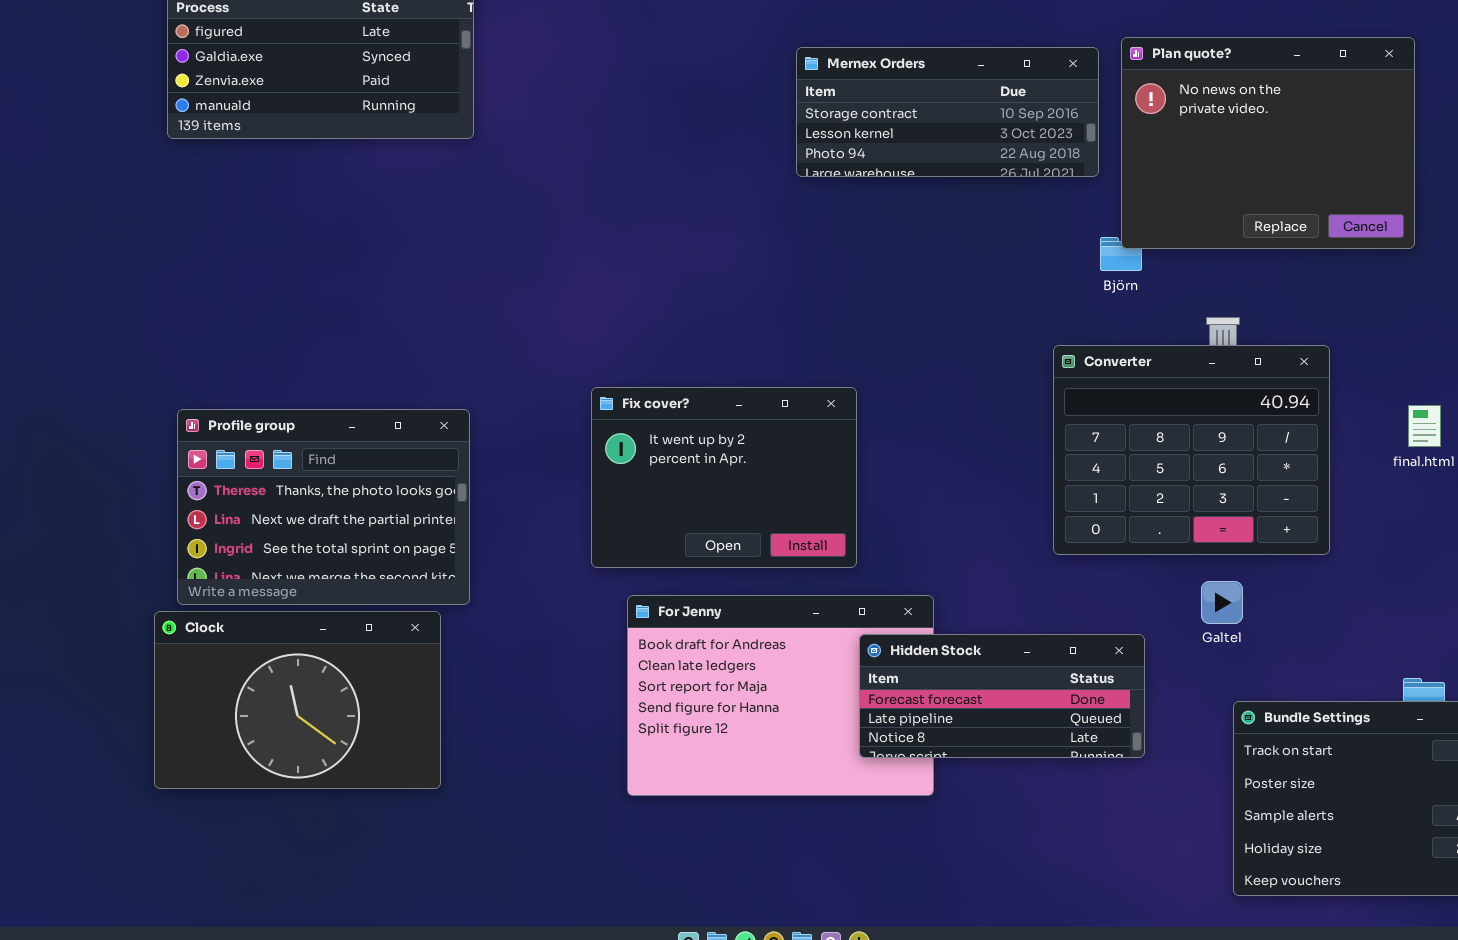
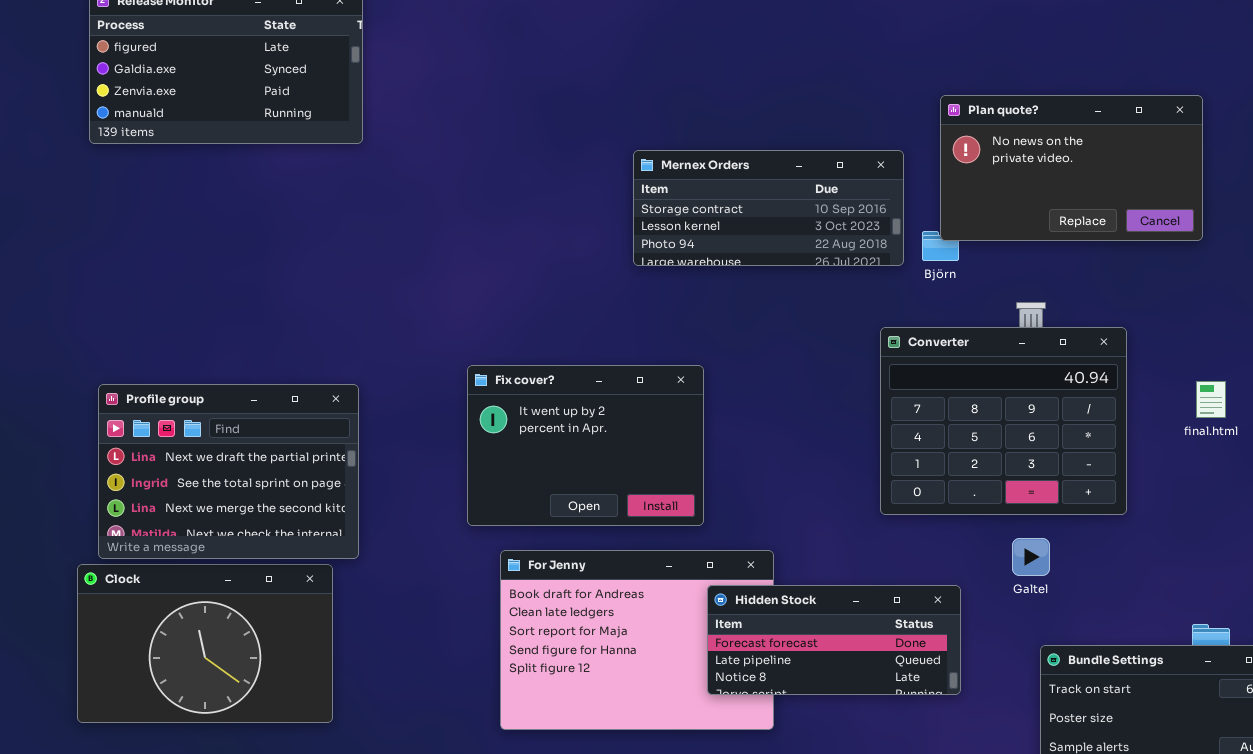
Plan quote?: [1121,37,1415,249] -> [940,95,1203,241], resized
Mernex Orders: [796,47,1099,177] -> [633,150,904,266], moved
Profile group: [177,409,470,605] -> [98,384,359,559], scrolled down 1 row

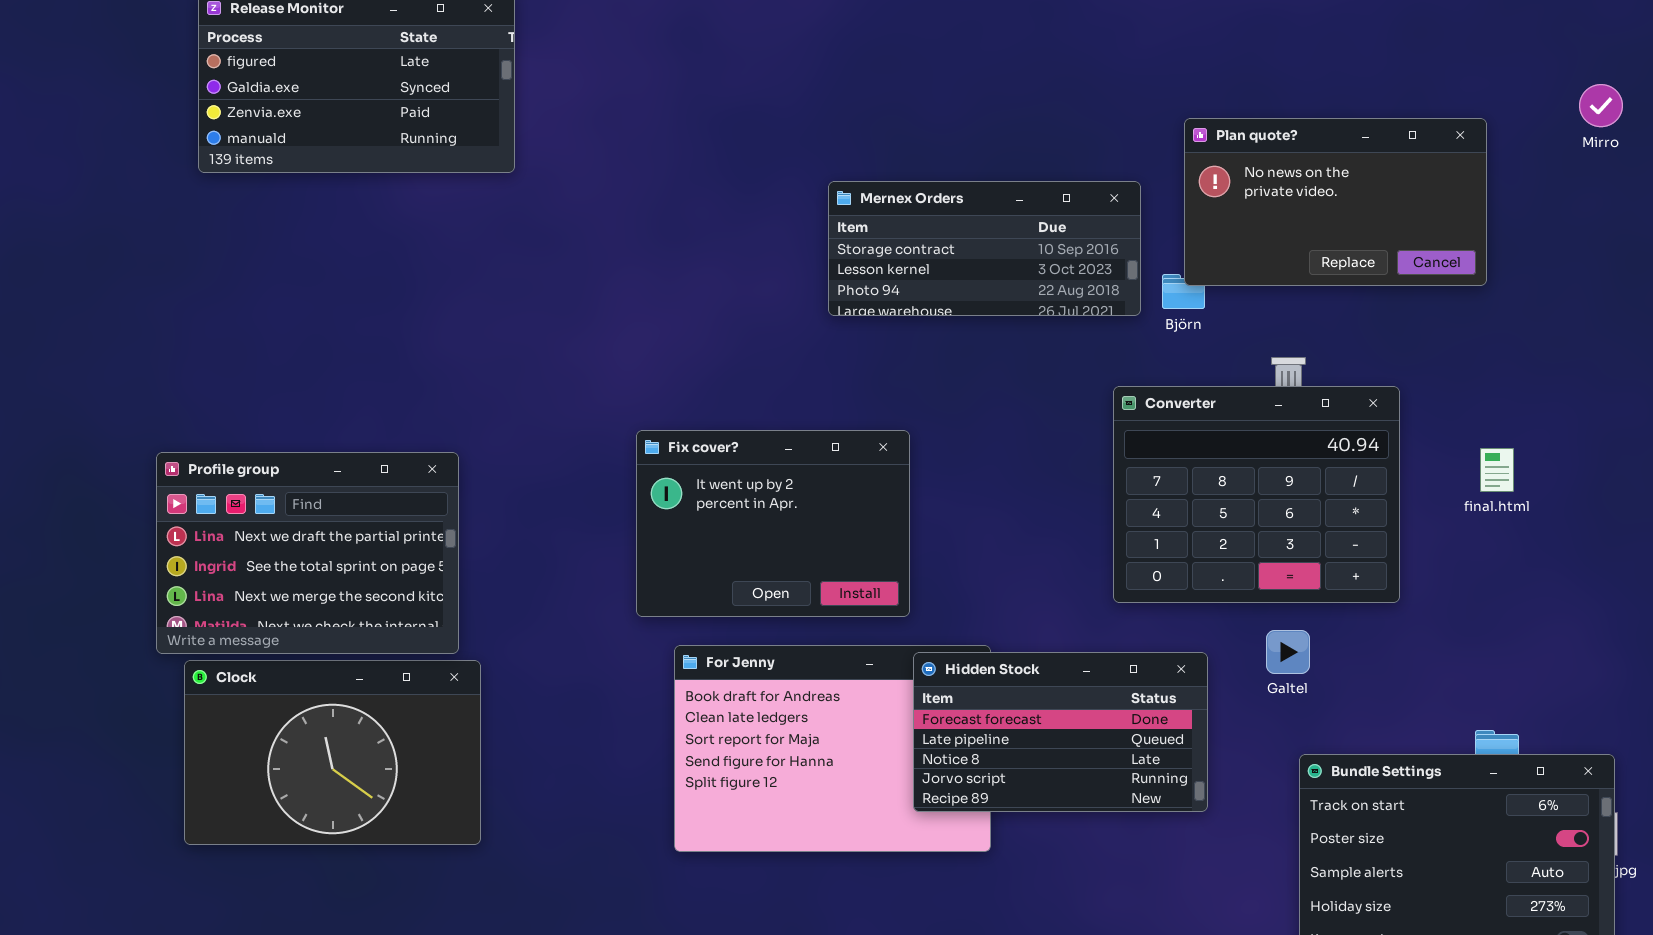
Profile group: [98,384,359,559] -> [156,452,459,654], moved
Hidden Stock: [707,585,961,695] -> [913,652,1208,812], resized

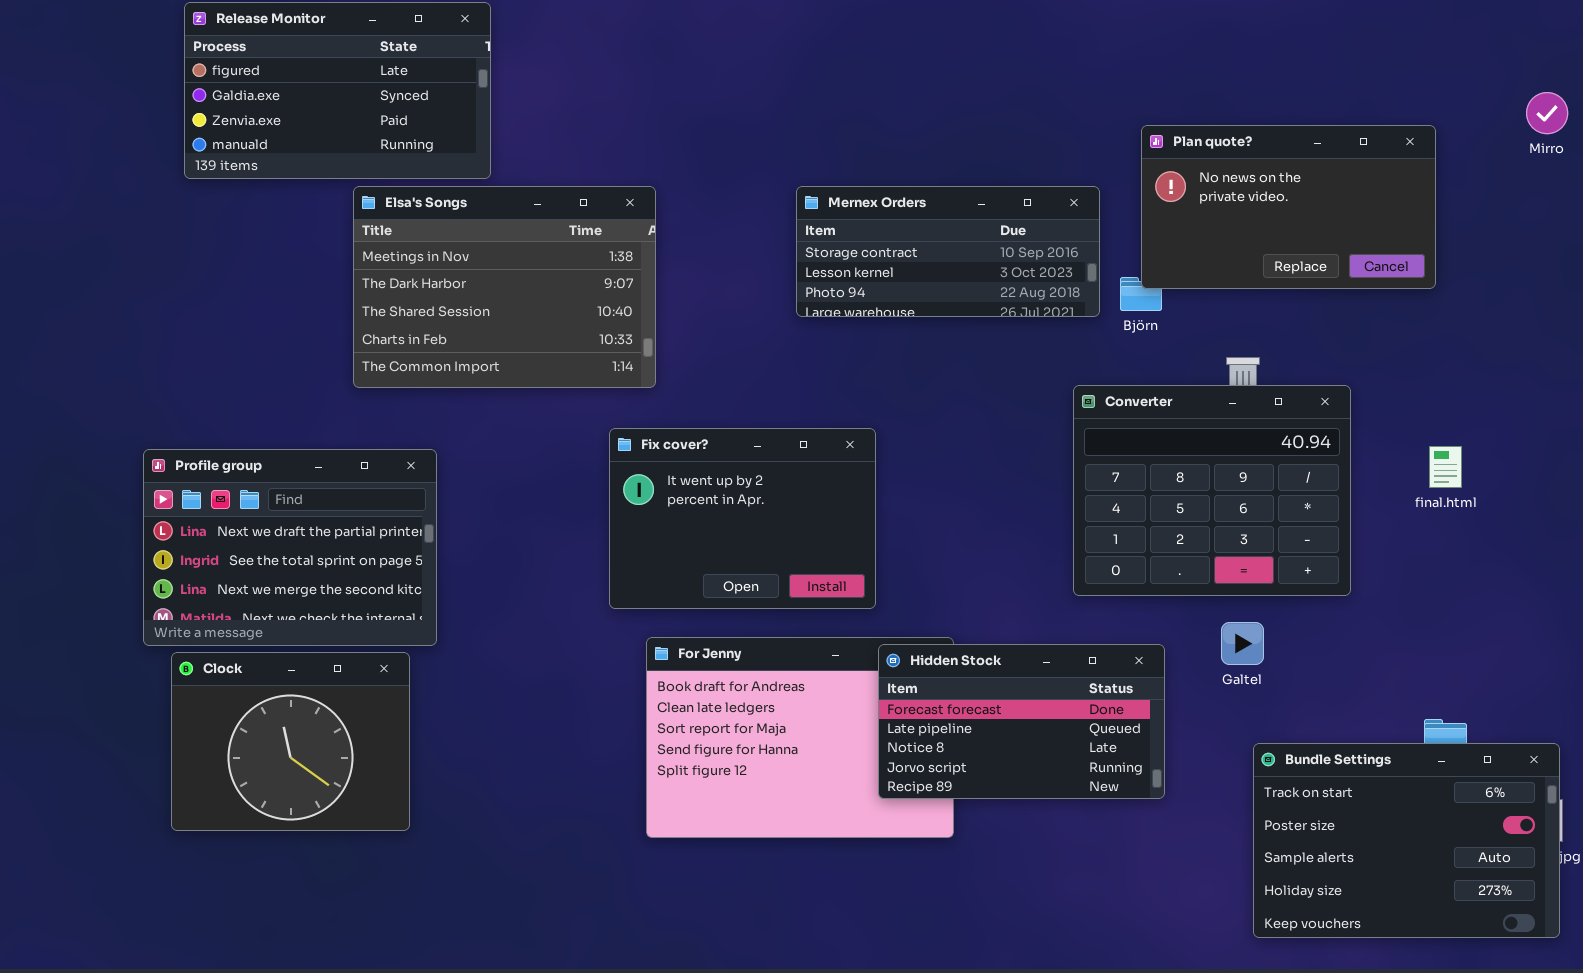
Elsa's Songs: none -> [353,186,656,388], opened
Clock: [184,660,481,845] -> [171,652,410,831], resized

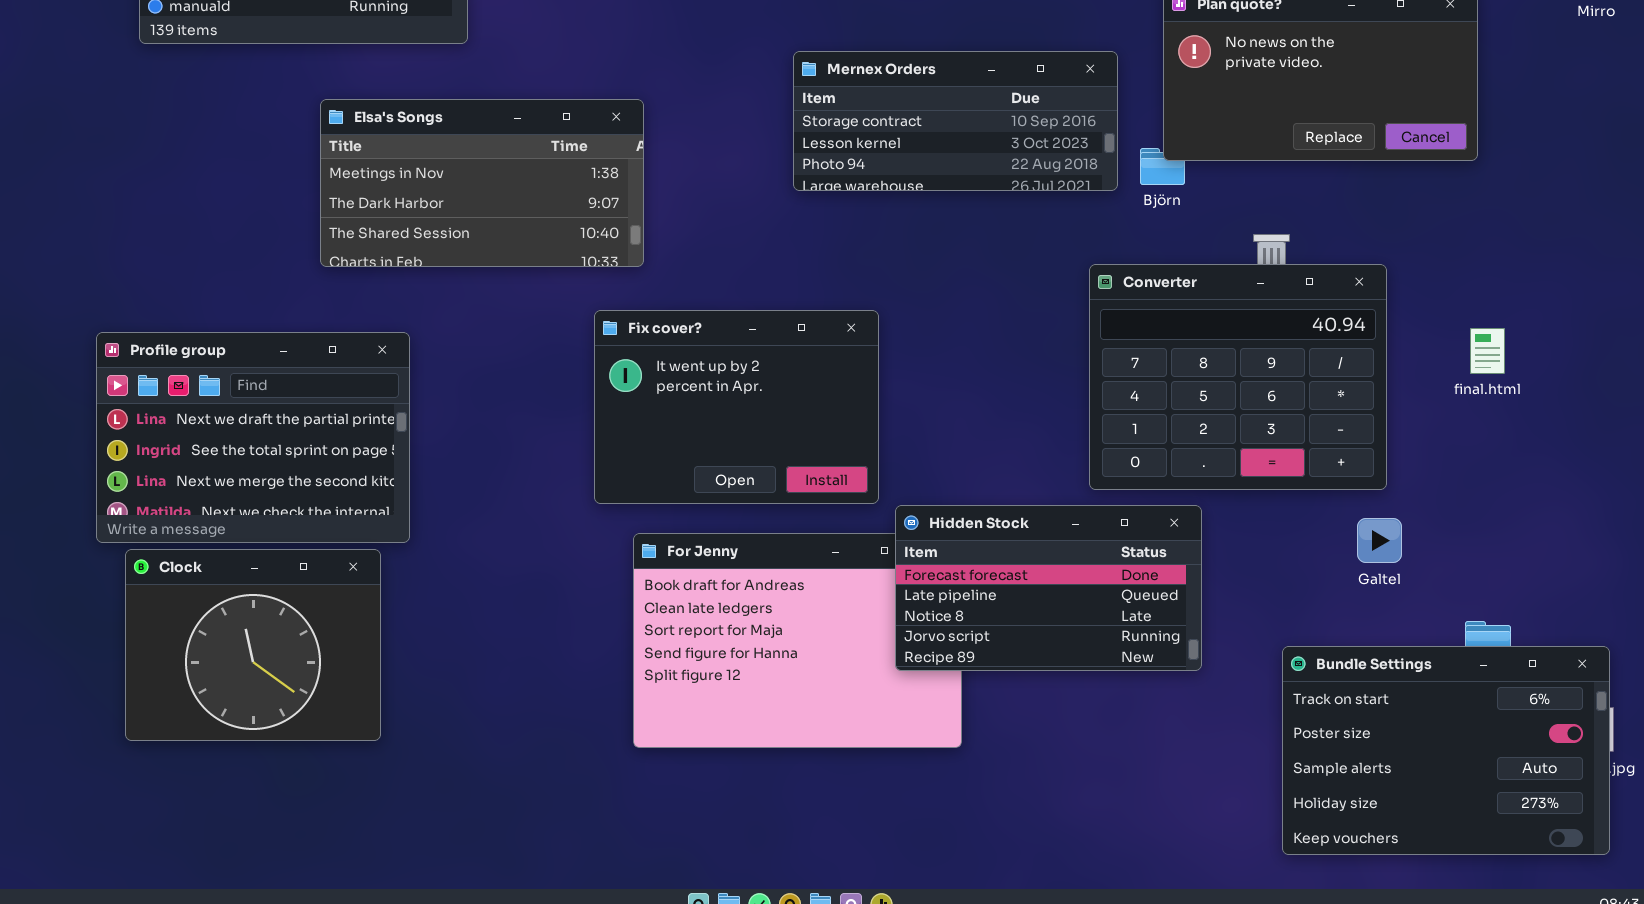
Elsa's Songs: [353,186,656,388] -> [320,99,644,267], resized
Galtel: [1221,622,1264,665] -> [1357,518,1402,563], moved
Hidden Stock: [878,644,1165,799] -> [895,505,1202,671], moved

